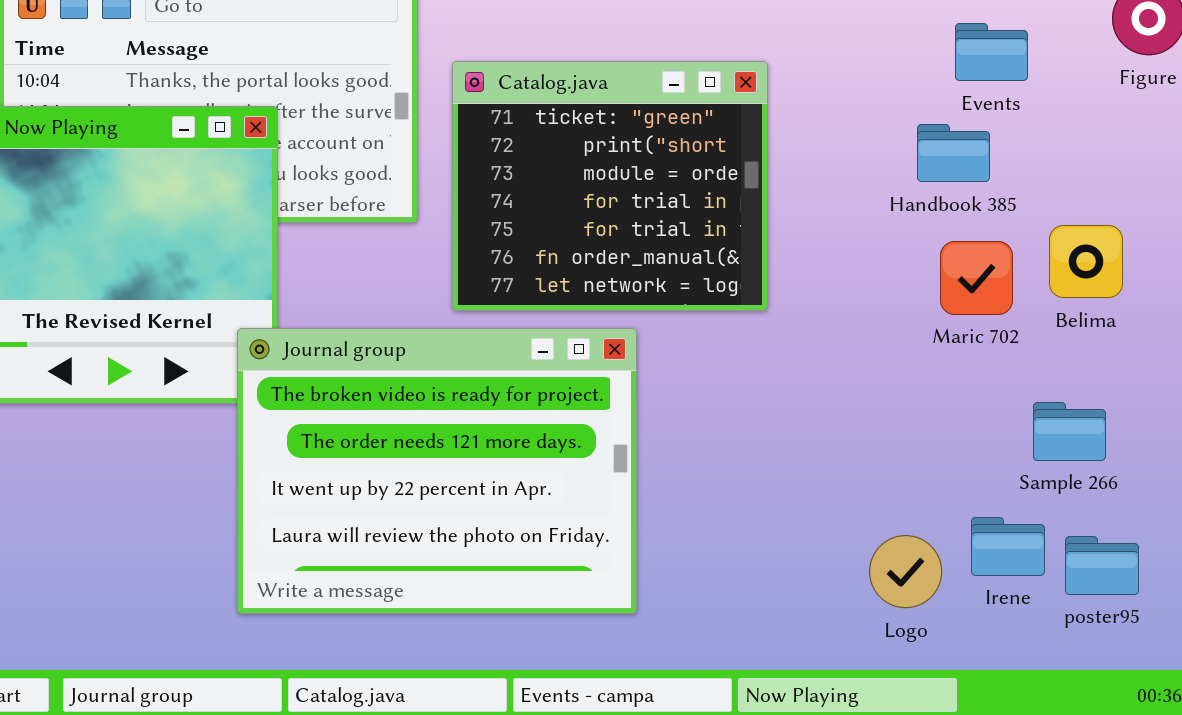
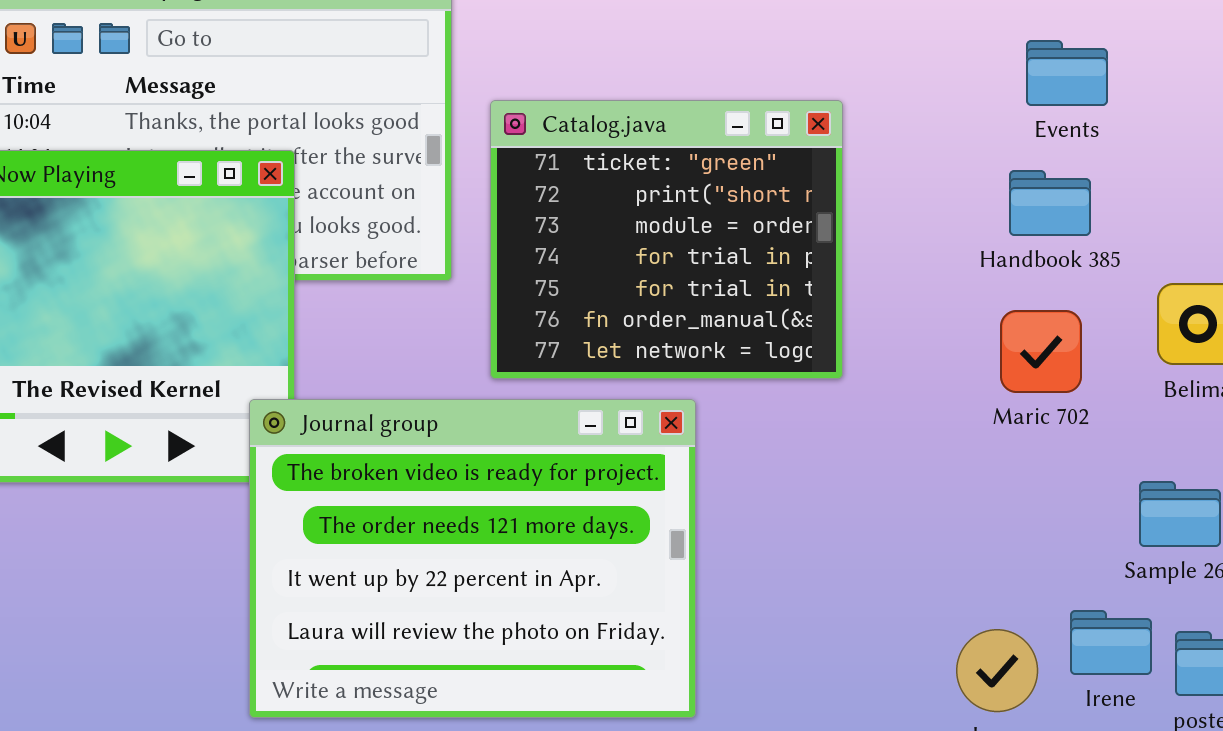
Events: [955,23,1028,81] -> [1026,40,1108,106], moved
Maric 702: [940,241,1013,315] -> [1000,310,1082,393], moved

